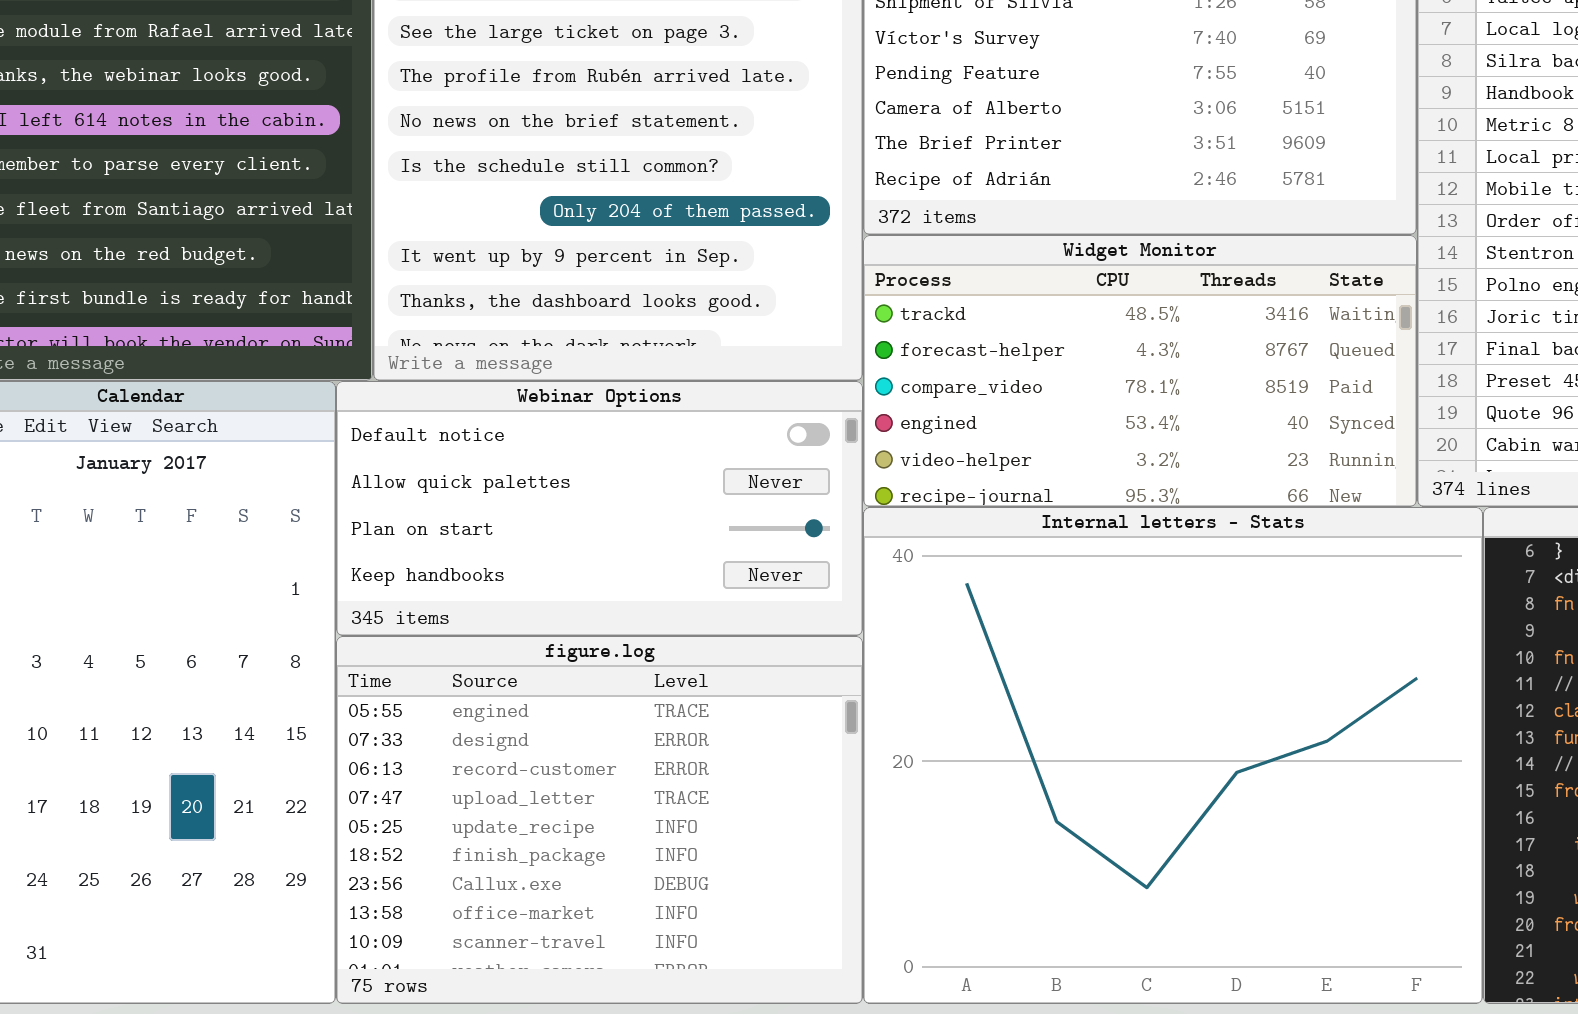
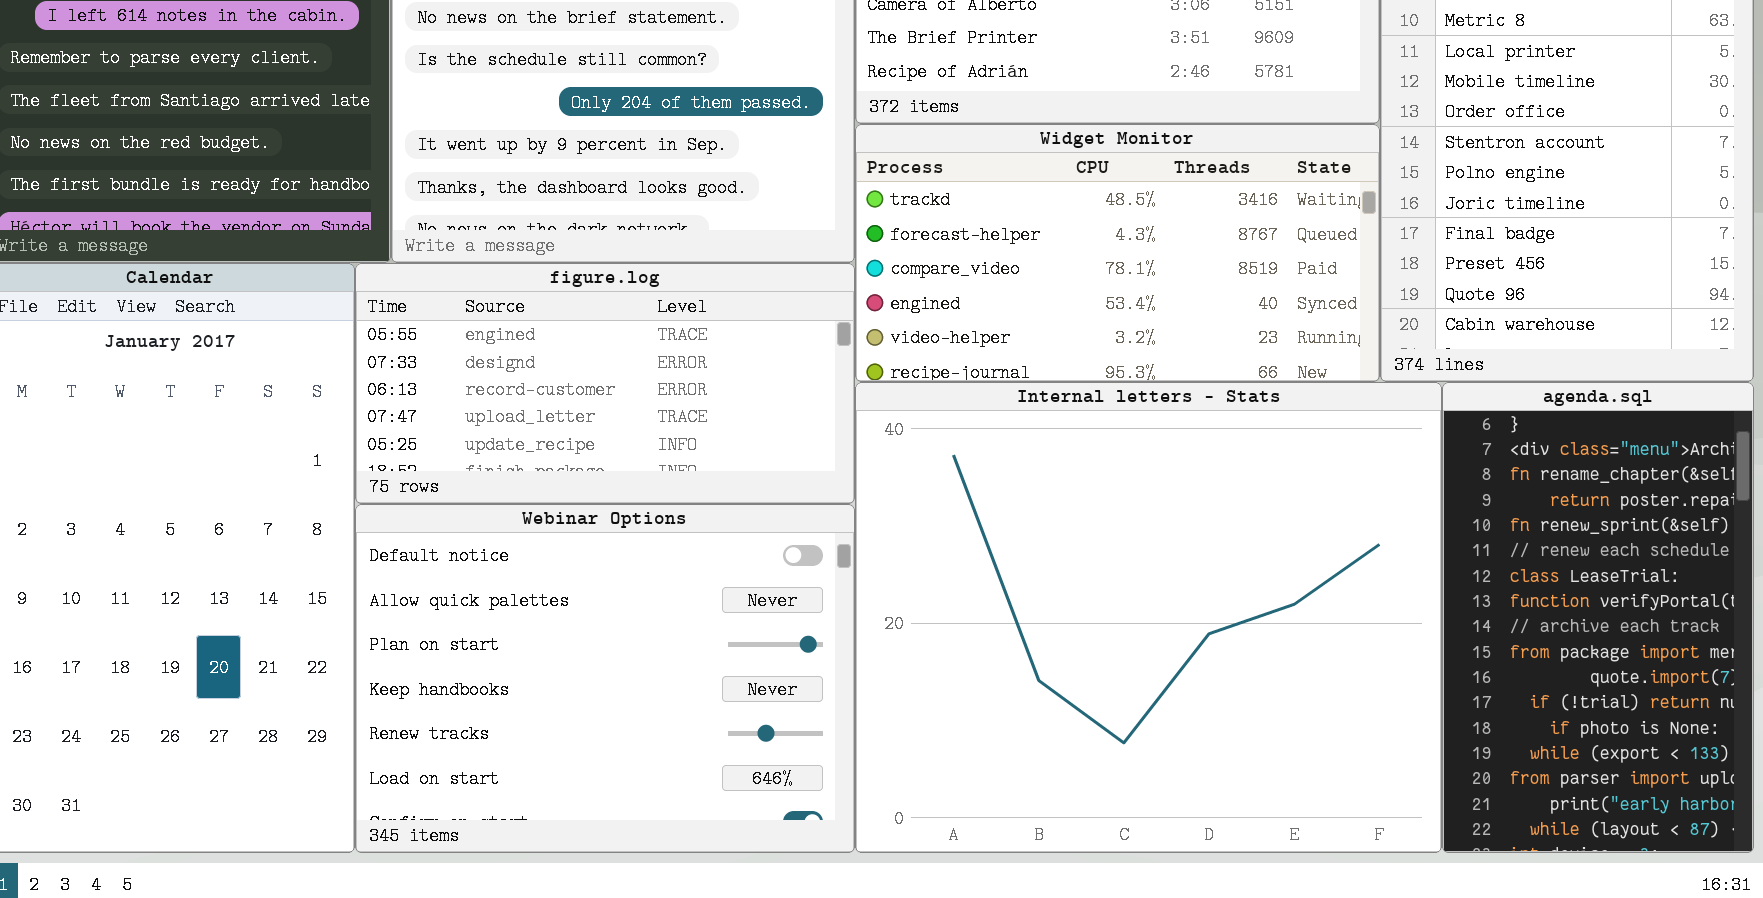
Webinar Options: [336,381,863,636] -> [355,504,855,853], moved, resized
figure.log: [336,636,863,1004] -> [355,263,855,504], moved, resized

